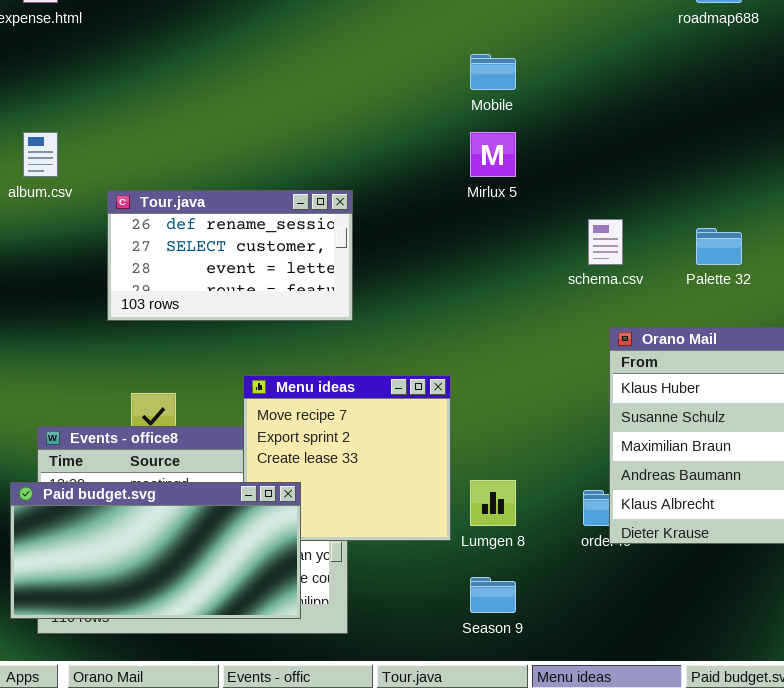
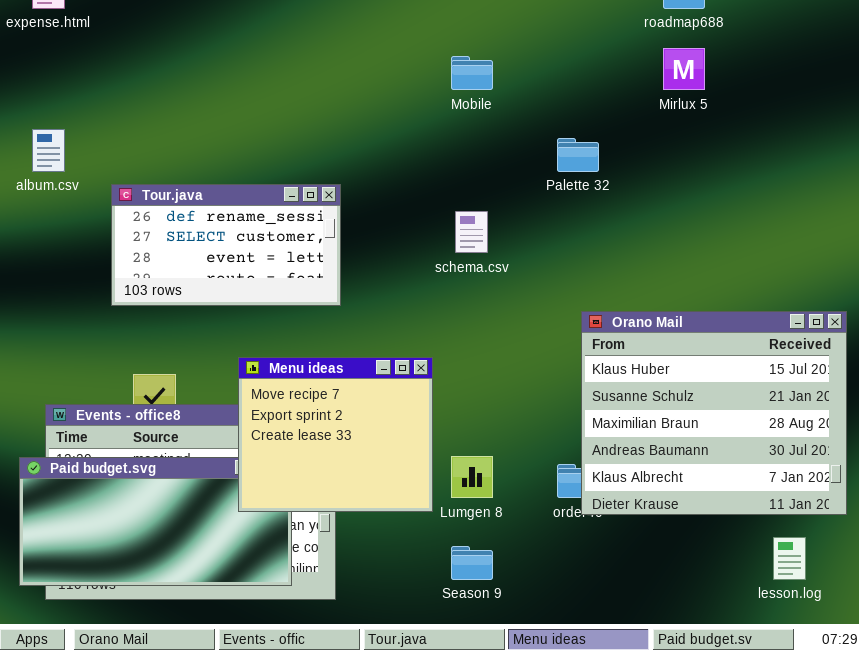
Mirlux 5: [470,132,516,177] -> [663,48,705,90], moved
schema.csv: [588,219,623,265] -> [455,211,488,253], moved
Palette 32: [696,228,742,265] -> [557,138,599,172], moved
Menu ideas: [243,375,451,541] -> [238,357,433,512], raised

